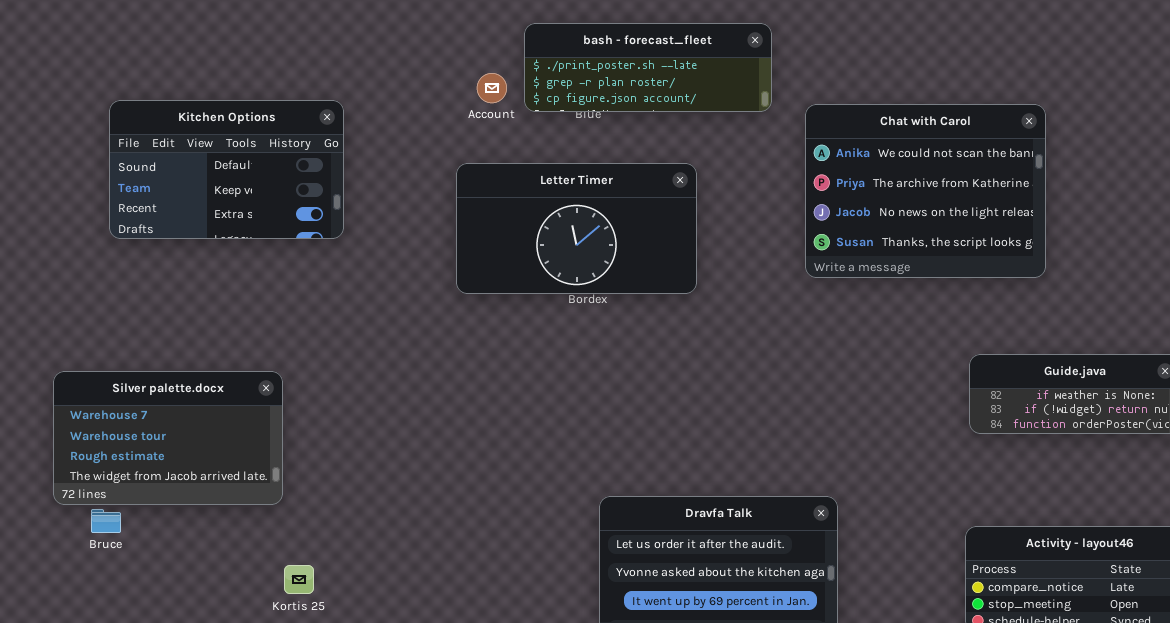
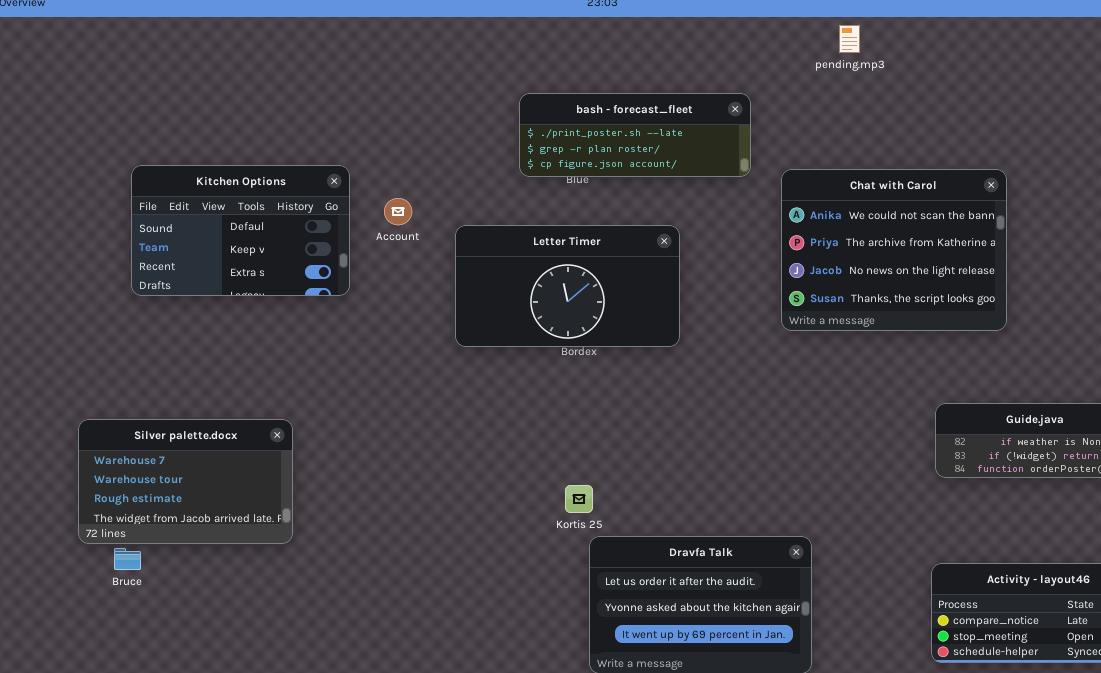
Account: [477,73,507,103] -> [384,198,412,225], moved
Kortis 25: [284,565,314,594] -> [565,485,593,513], moved

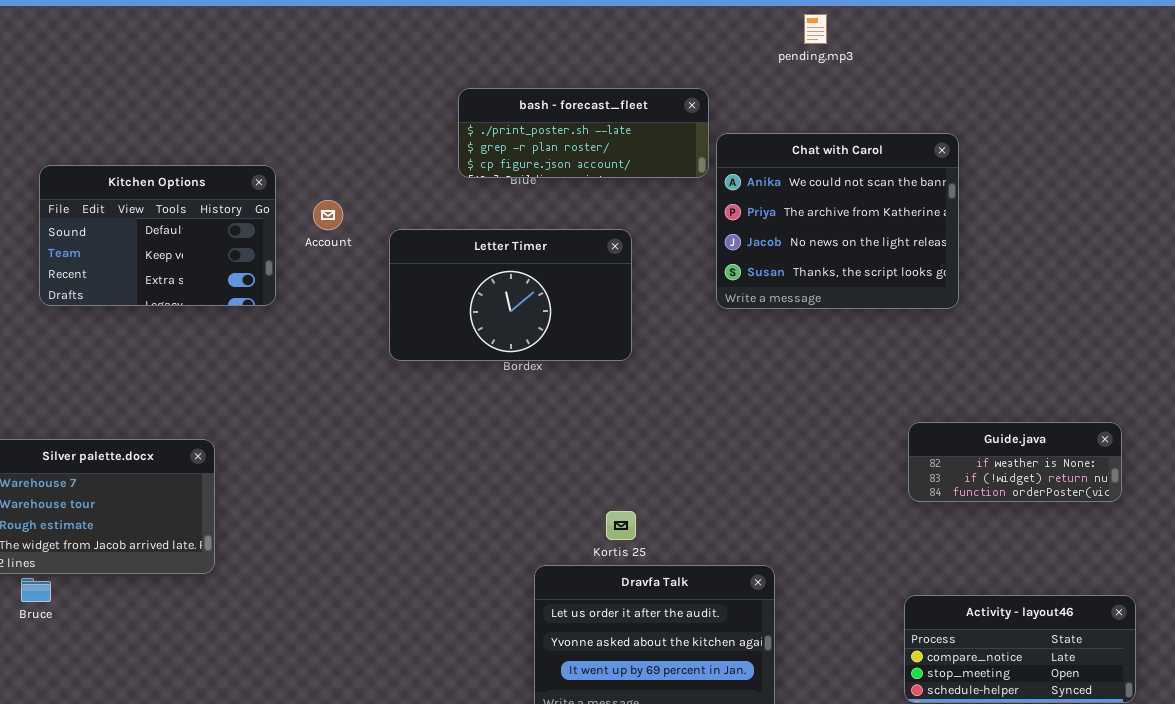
Chat with Carol: [781,169,1007,331] -> [716,133,959,309], moved
Kortis 25: [565,485,593,513] -> [606,511,636,540], moved

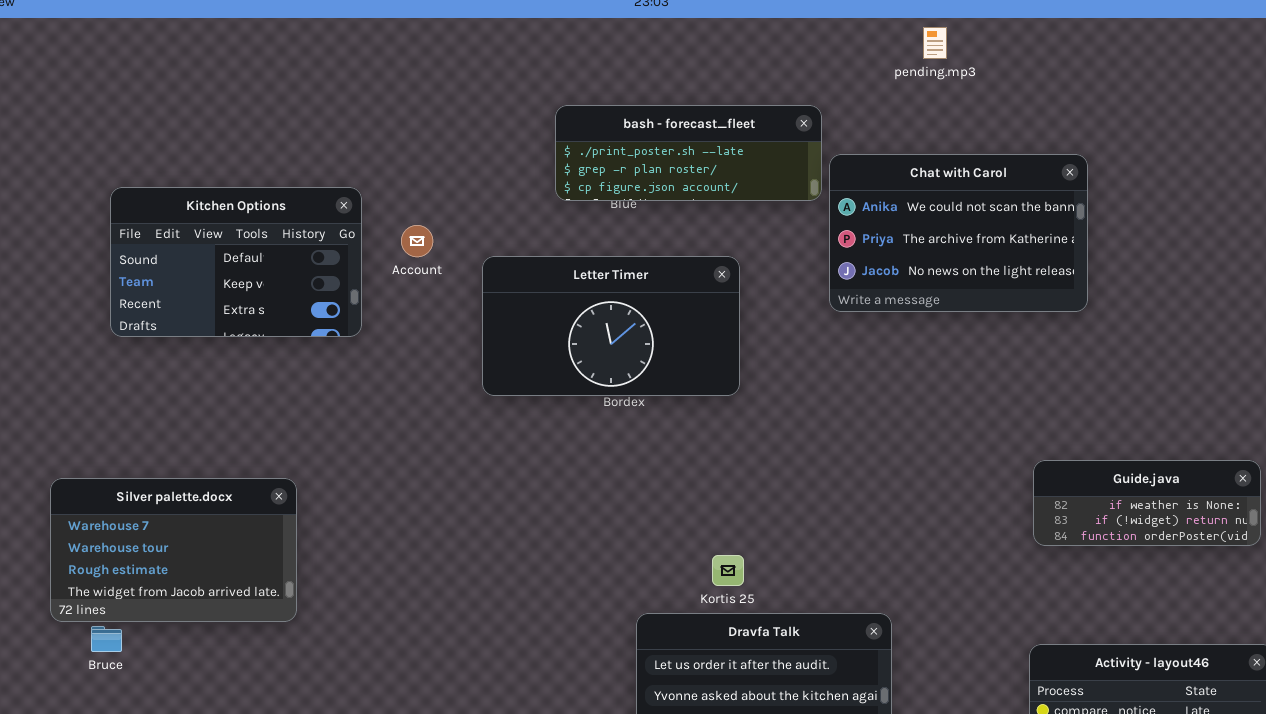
Chat with Carol: [716,133,959,309] -> [829,154,1088,312], resized

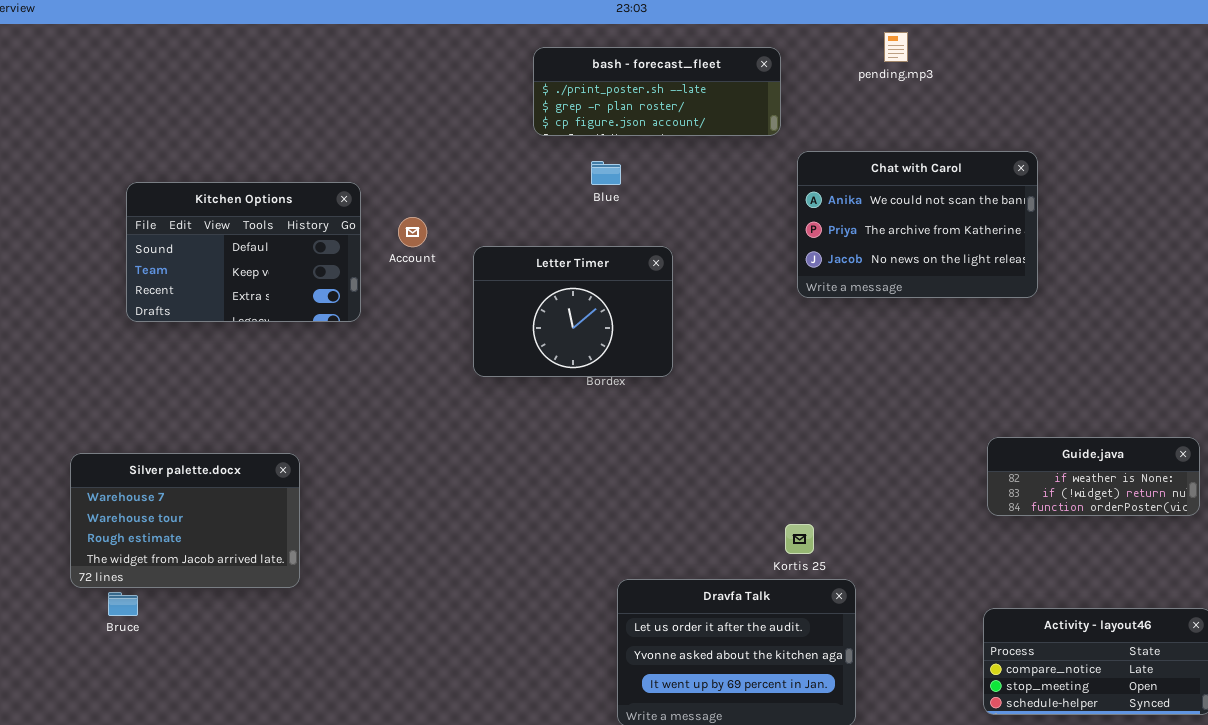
bash - forecast_fleet: [555,105,822,201] -> [533,47,781,136], moved
Letter Timer: [482,256,740,396] -> [473,246,673,377], resized
Kortis 25: [712,555,744,586] -> [785,524,814,554], moved

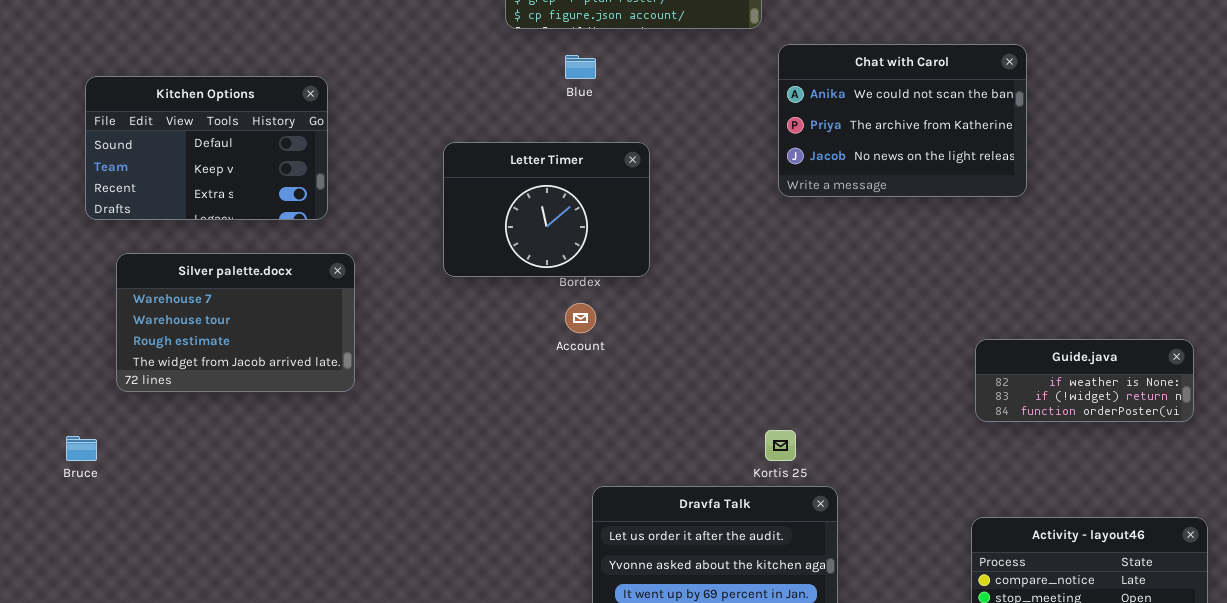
Account: [398,217,427,247] -> [565,303,596,333], moved
Silver palette.docx: [70,453,300,588] -> [116,253,355,392], moved
Bruce: [108,592,138,616] -> [66,436,97,461], moved

